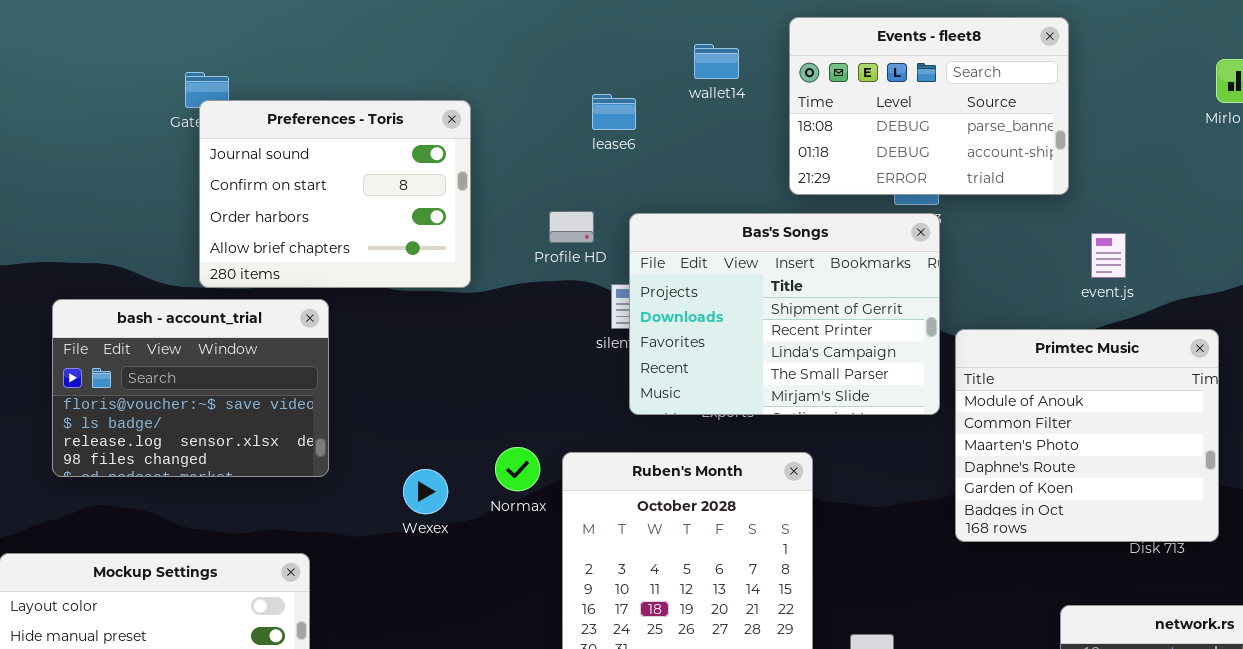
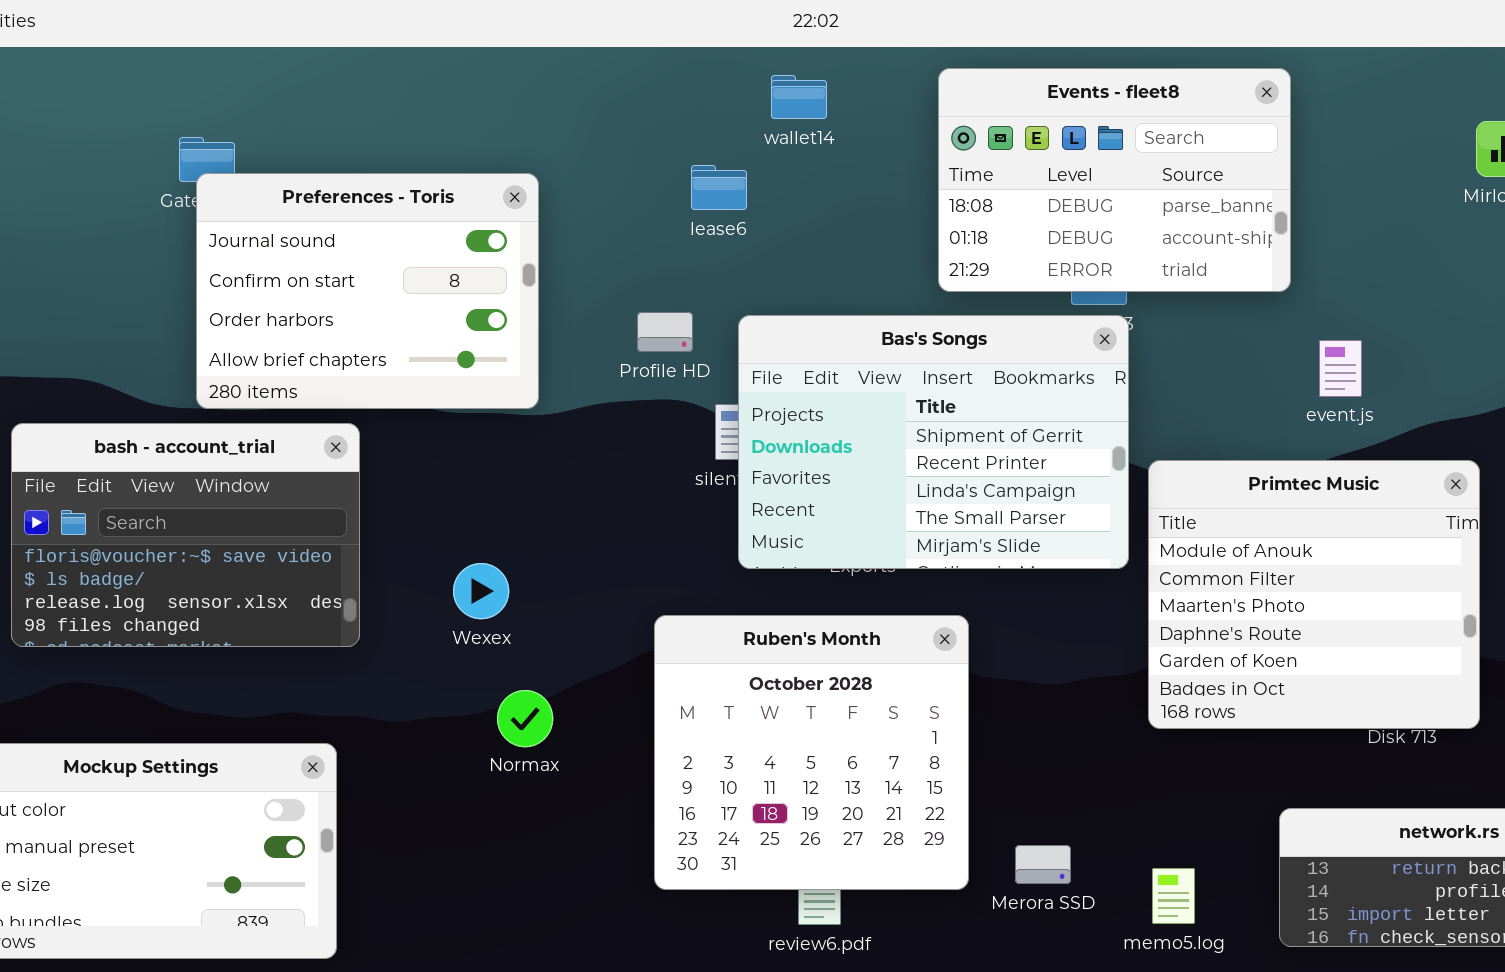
wallet14: [694,44,739,79] -> [771,75,827,119], moved
Normax: [495,447,540,491] -> [497,690,553,747], moved
Wexex: [403,469,448,514] -> [453,563,509,619], moved

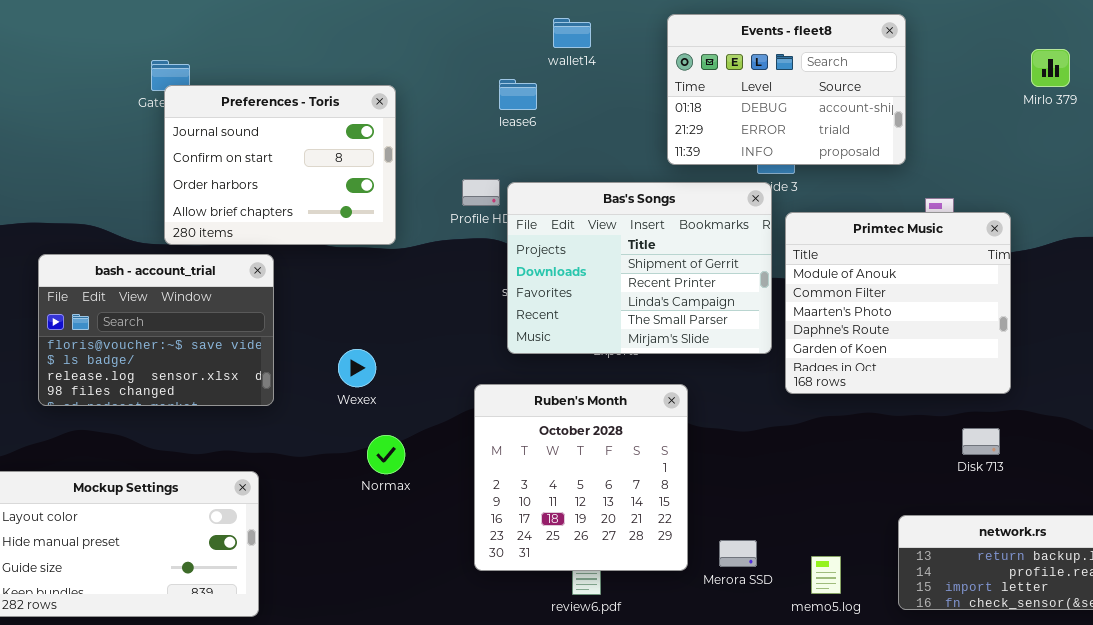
Events - fleet8: [938,68,1291,292] -> [667,14,906,165], scrolled down 1 row
Bas's Songs: [738,315,1129,569] -> [507,182,772,354], moved
Primtec Music: [1148,460,1480,729] -> [785,212,1011,394], moved

